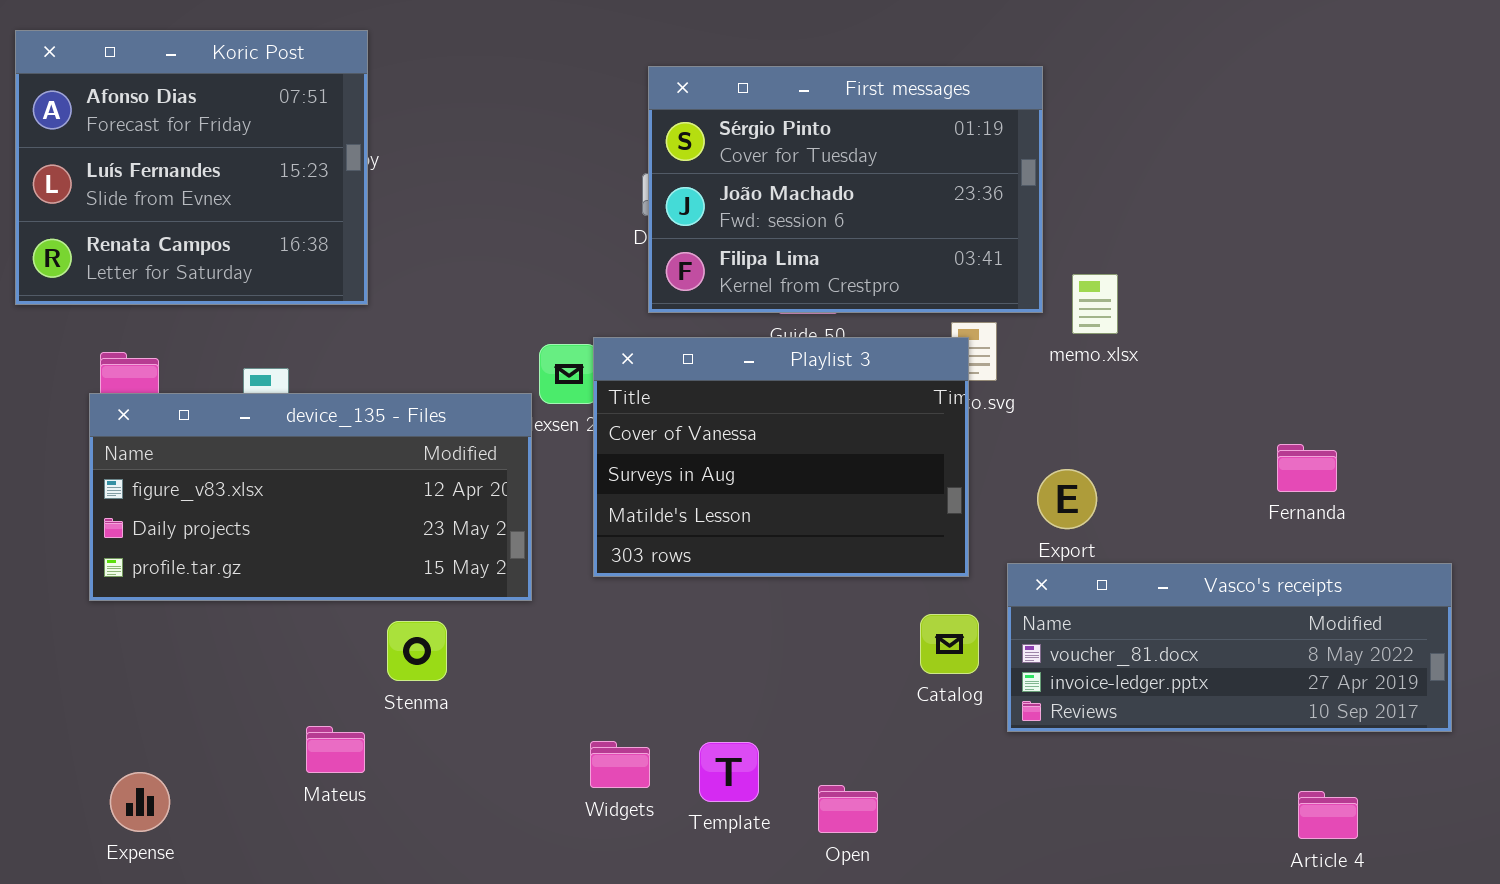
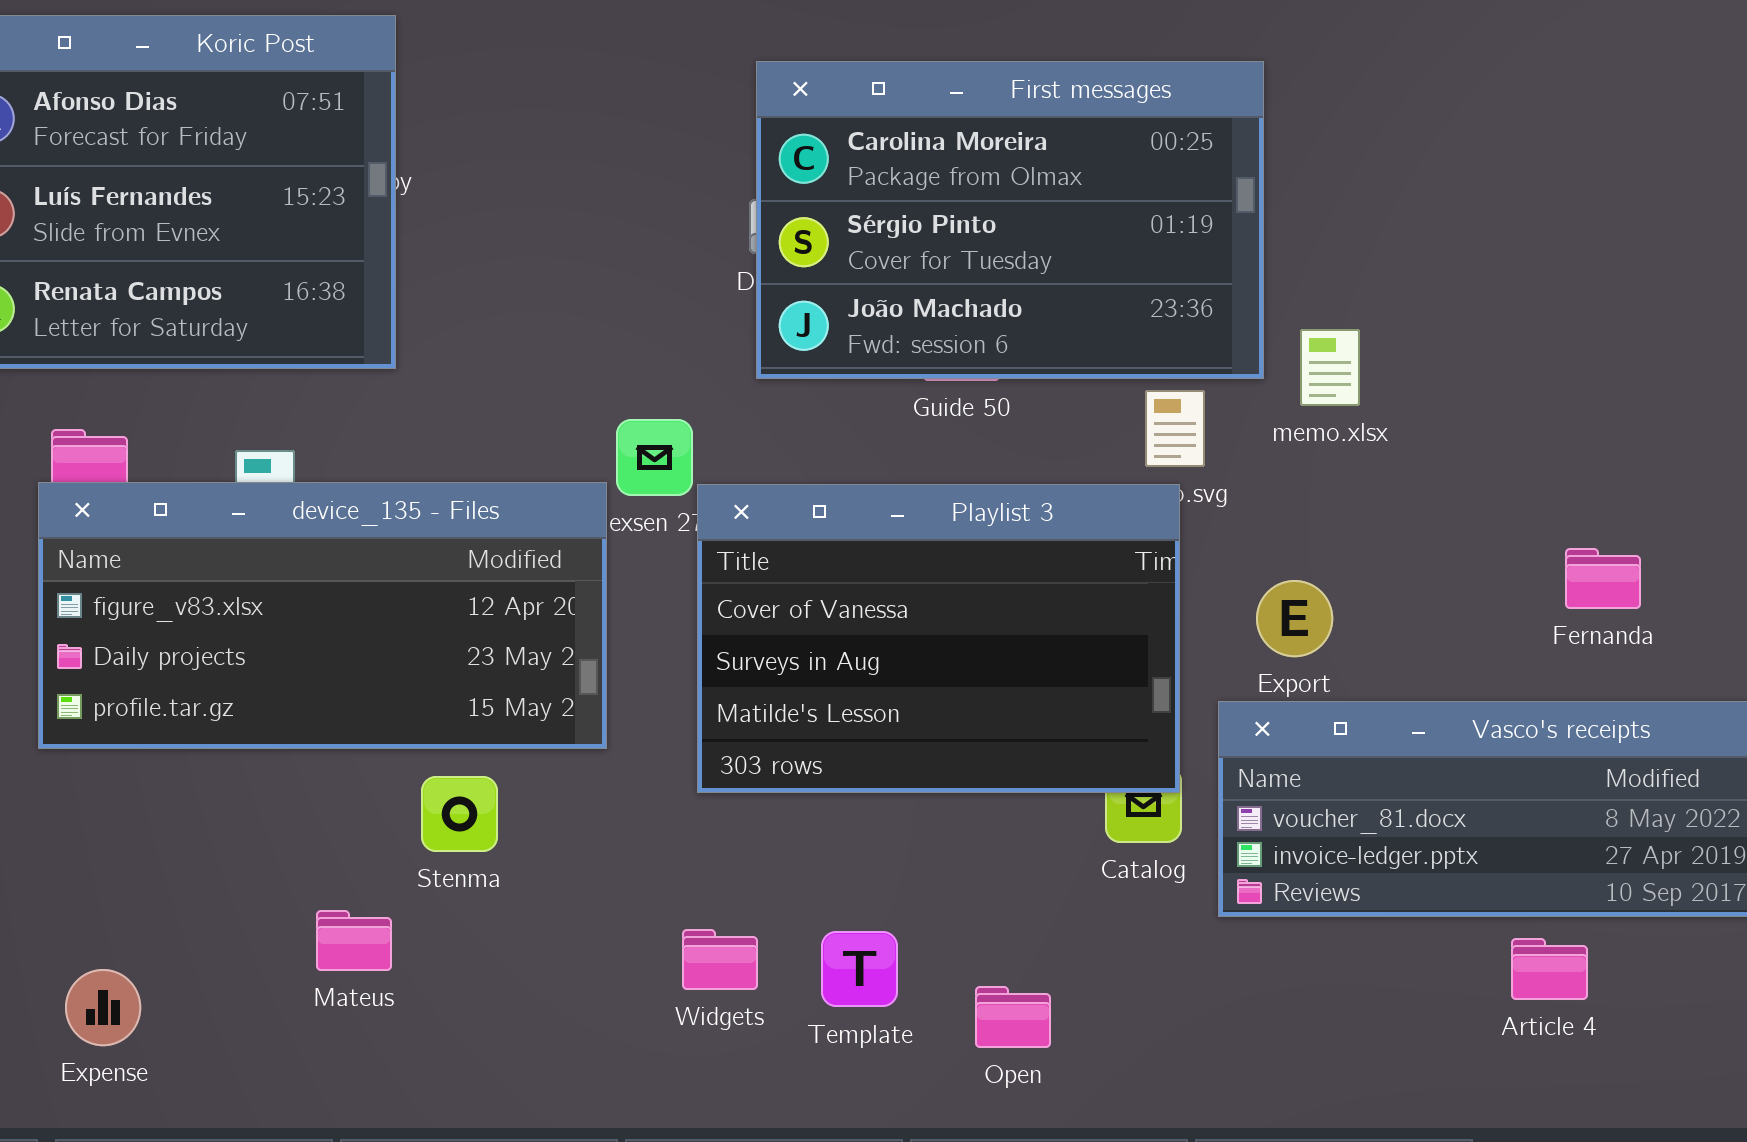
First messages: [648,66,1043,313] -> [756,61,1264,379], scrolled up 1 row
Playlist 3: [593,337,969,577] -> [697,484,1180,793], moved
Article 4: [1298,791,1358,839] -> [1511,938,1588,1000], moved

